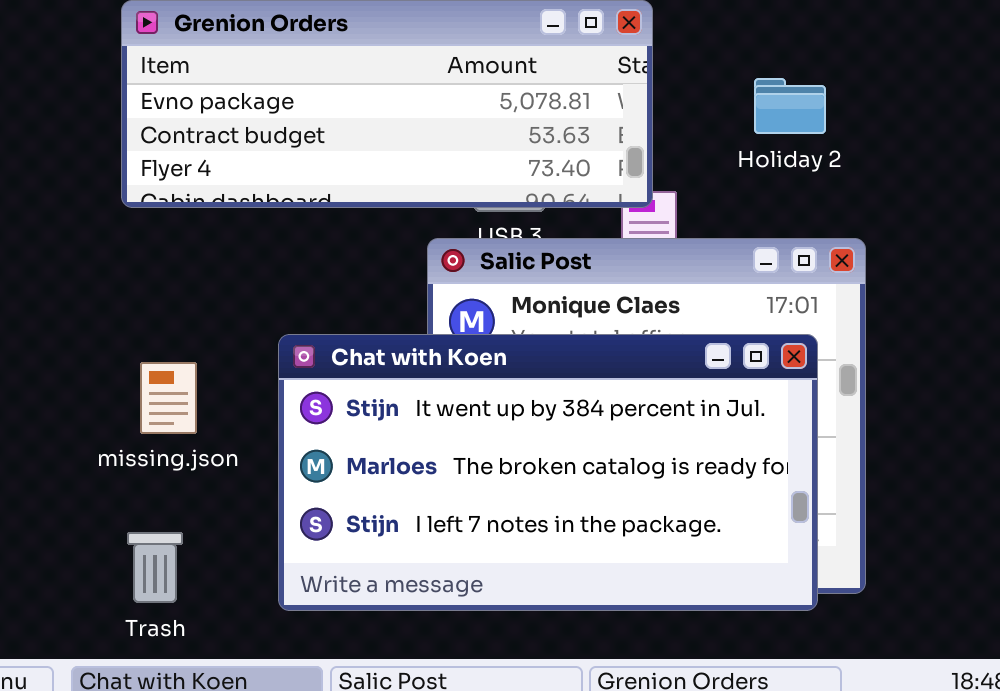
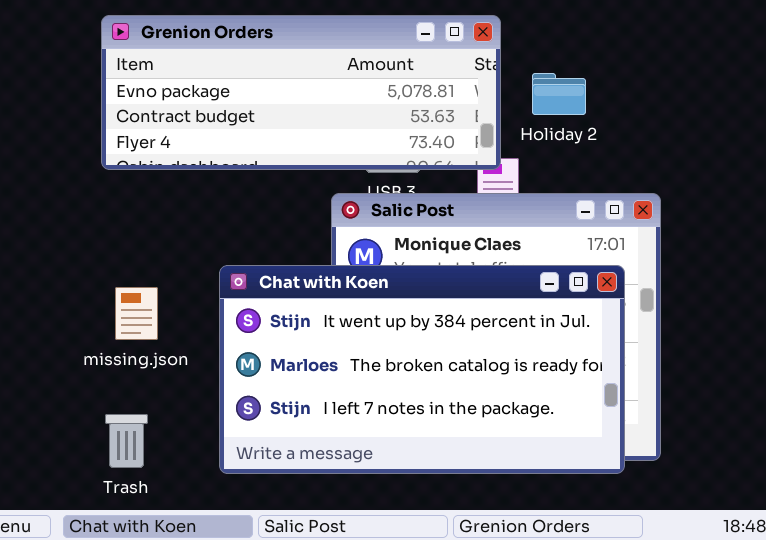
Holiday 2: [754,78,826,134] -> [532,73,586,115], moved

